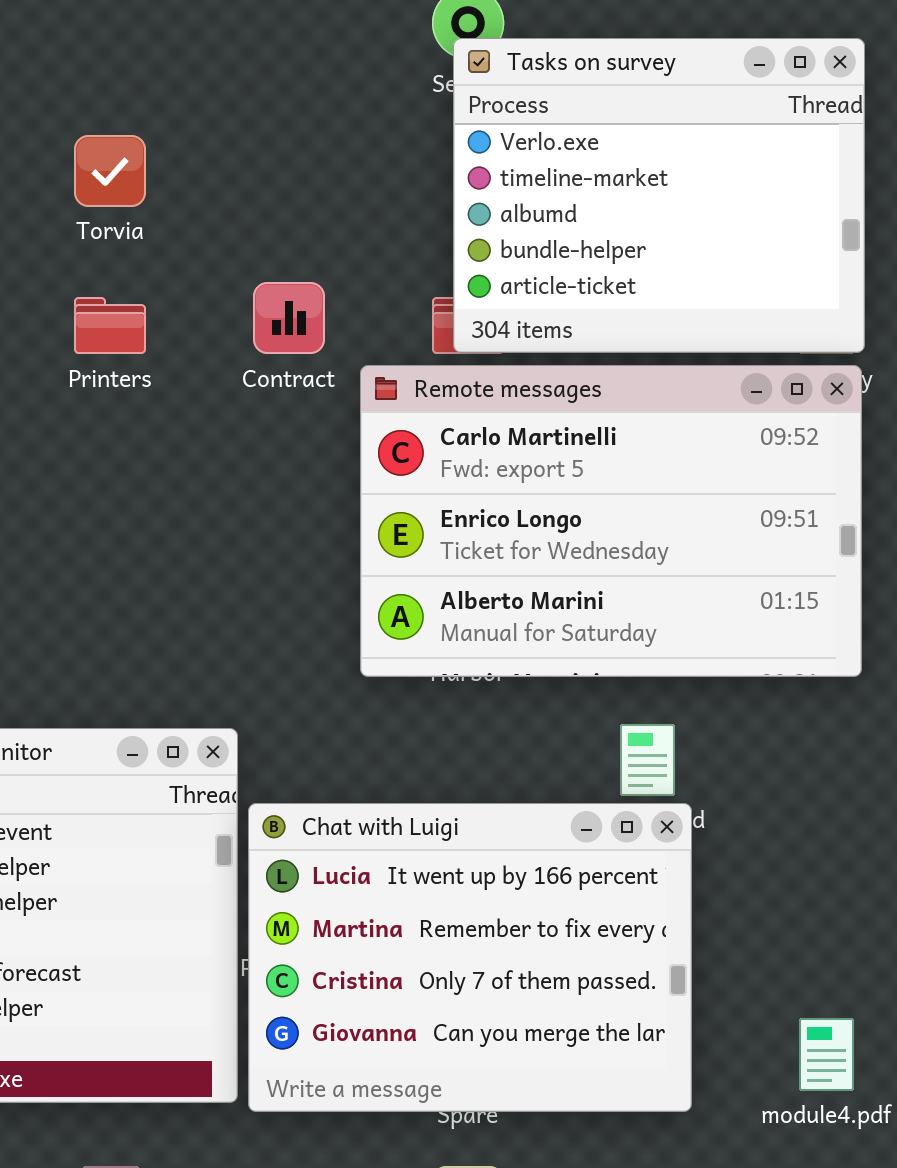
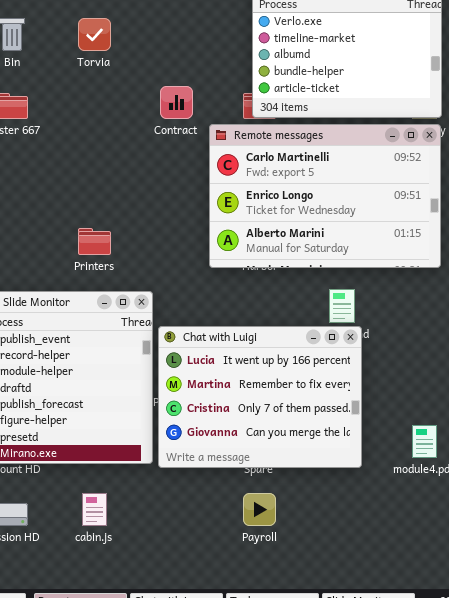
Printers: [74,297,146,354] -> [78,228,111,255], moved

